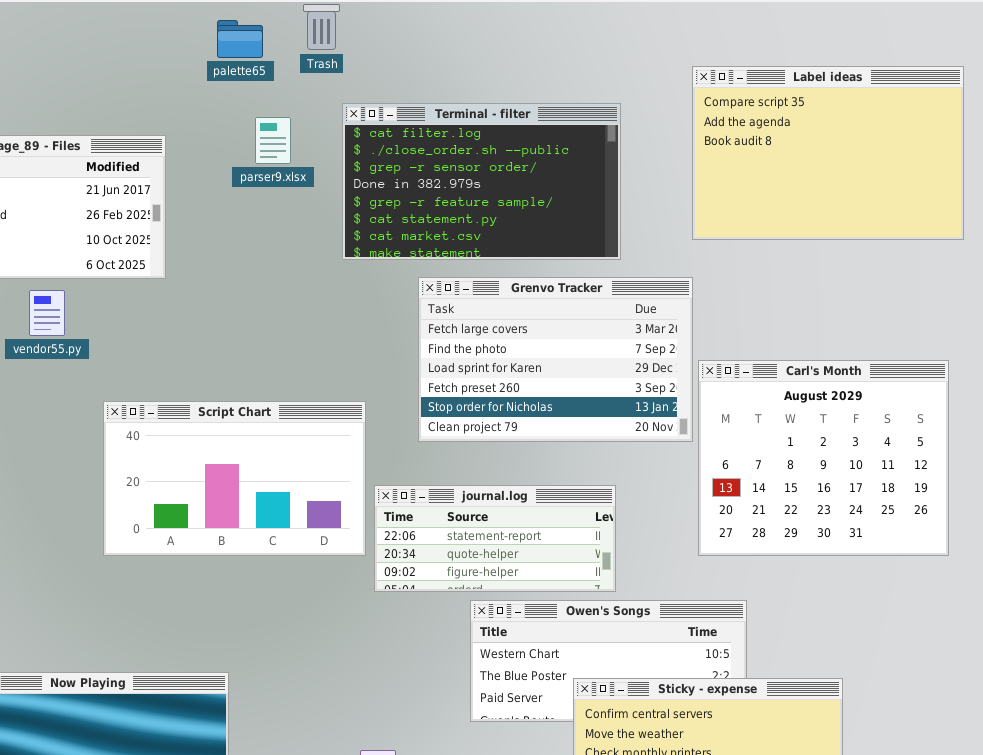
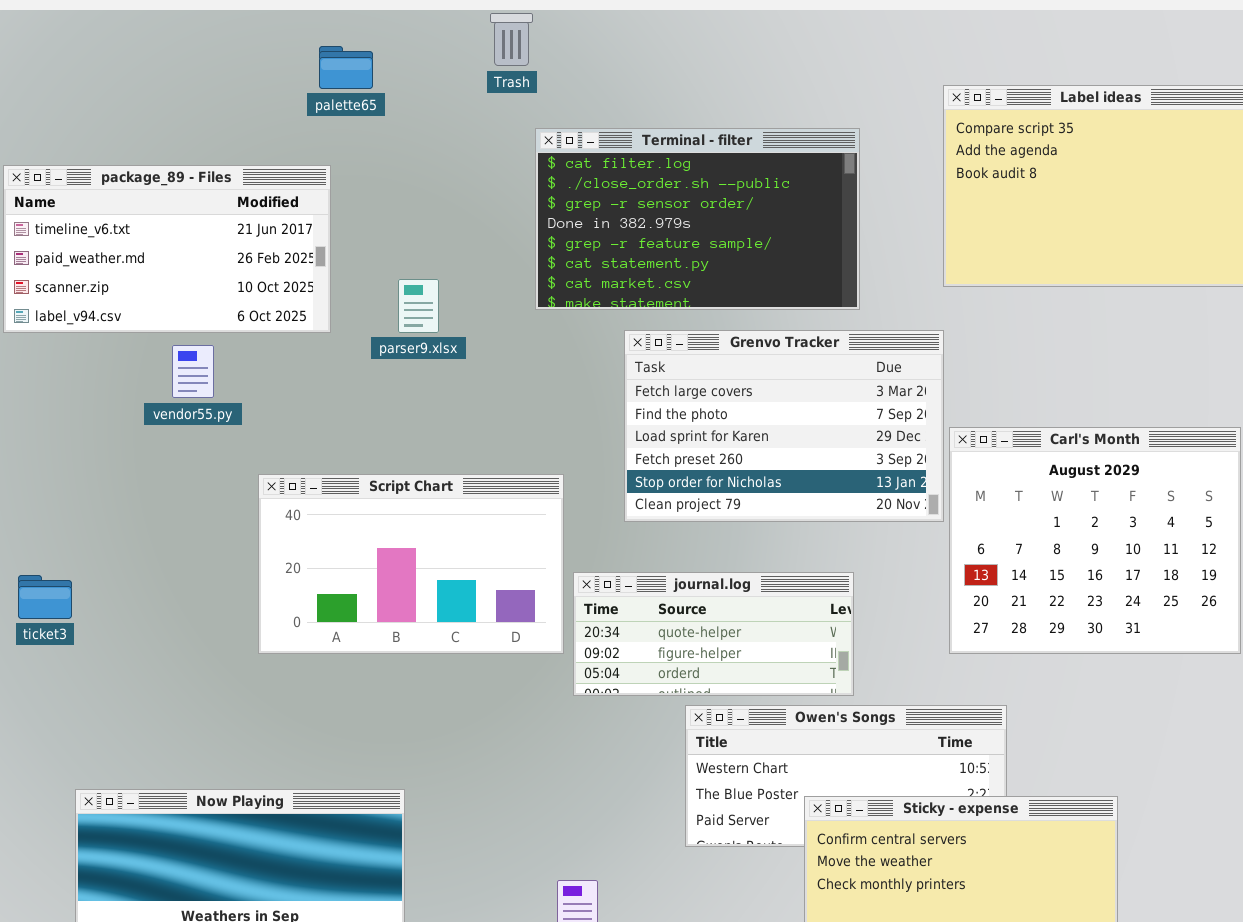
palette65: [217,20,263,58] -> [319,46,373,89], moved
parser9.xlsx: [255,117,291,164] -> [398,279,439,333], moved
journal.log: [374,485,616,592] -> [573,572,854,696], scrolled down 1 row

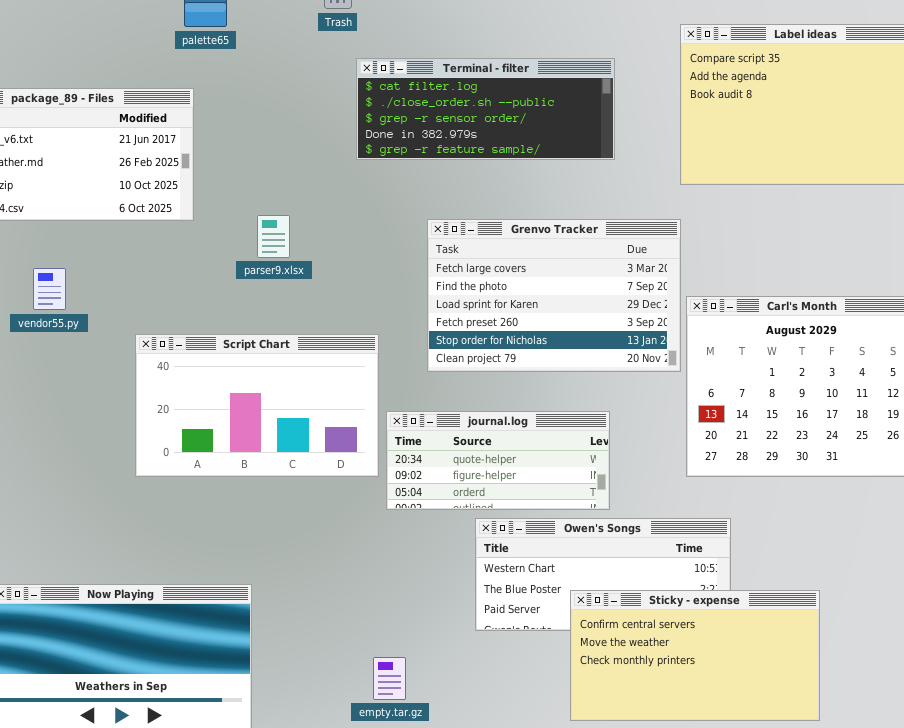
Terminal - filter: [535,128,860,310] -> [356,58,615,160], resized
parser9.xlsx: [398,279,439,333] -> [257,215,290,258], moved
vendor55.py: [172,345,214,398] -> [33,268,66,310], moved

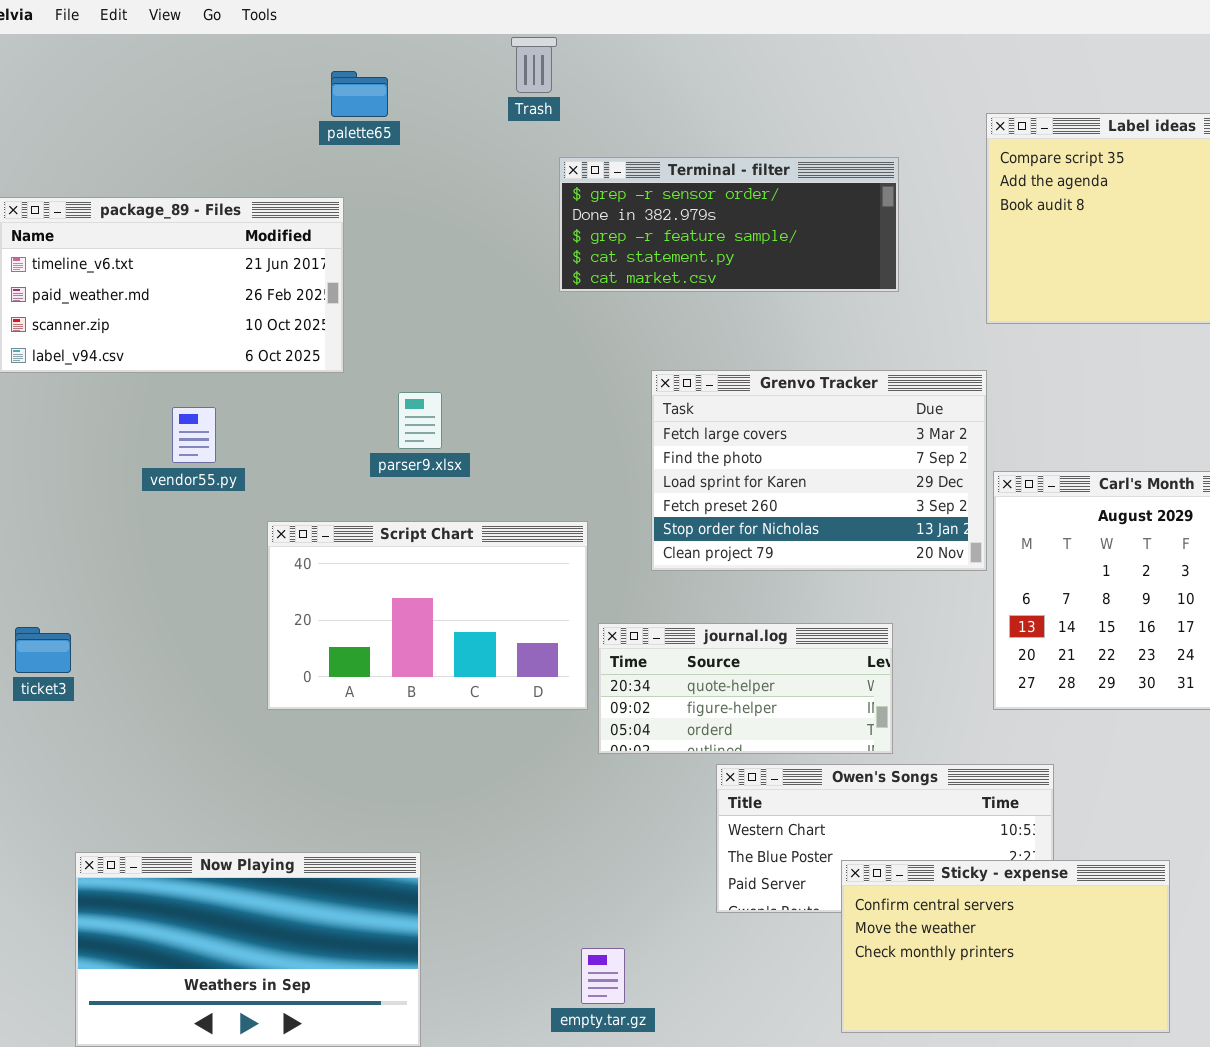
Terminal - filter: [356,58,615,160] -> [559,157,899,292], scrolled down 2 rows
parser9.xlsx: [257,215,290,258] -> [398,392,442,449], moved
vendor55.py: [33,268,66,310] -> [172,407,216,463], moved

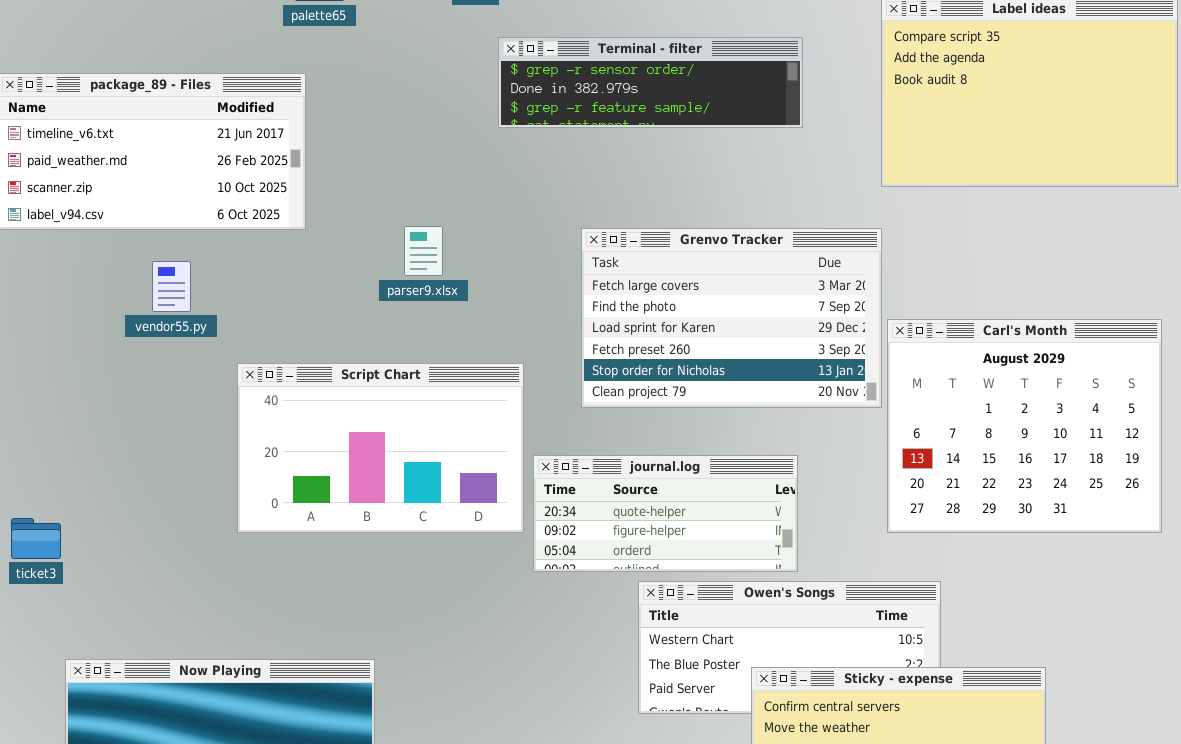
Terminal - filter: [559,157,899,292] -> [498,37,803,128], resized
parser9.xlsx: [398,392,442,449] -> [404,226,443,276], moved
ticket3: [15,627,71,673] -> [11,518,61,559], moved

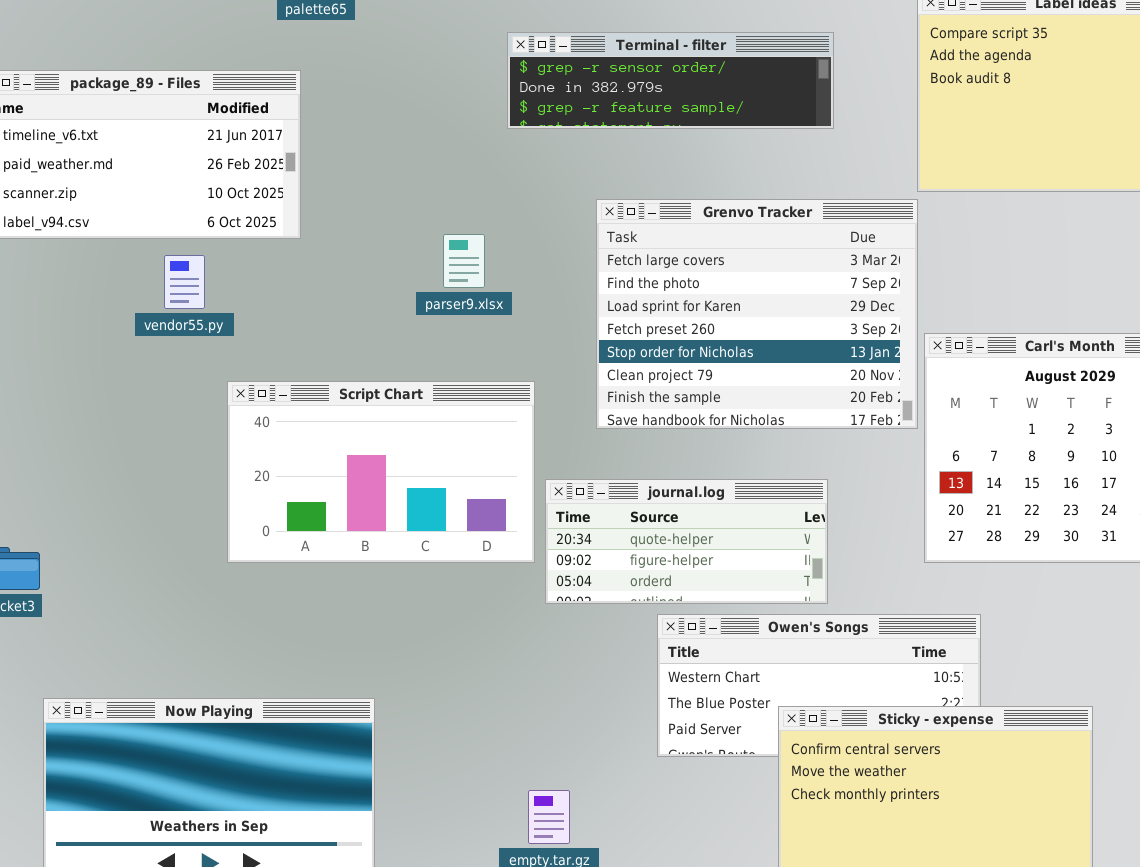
parser9.xlsx: [404,226,443,276] -> [443,234,485,288], moved
Grenvo Tracker: [581,228,882,408] -> [596,199,918,429], resized
vendor55.py: [152,261,191,312] -> [164,255,205,309], moved

